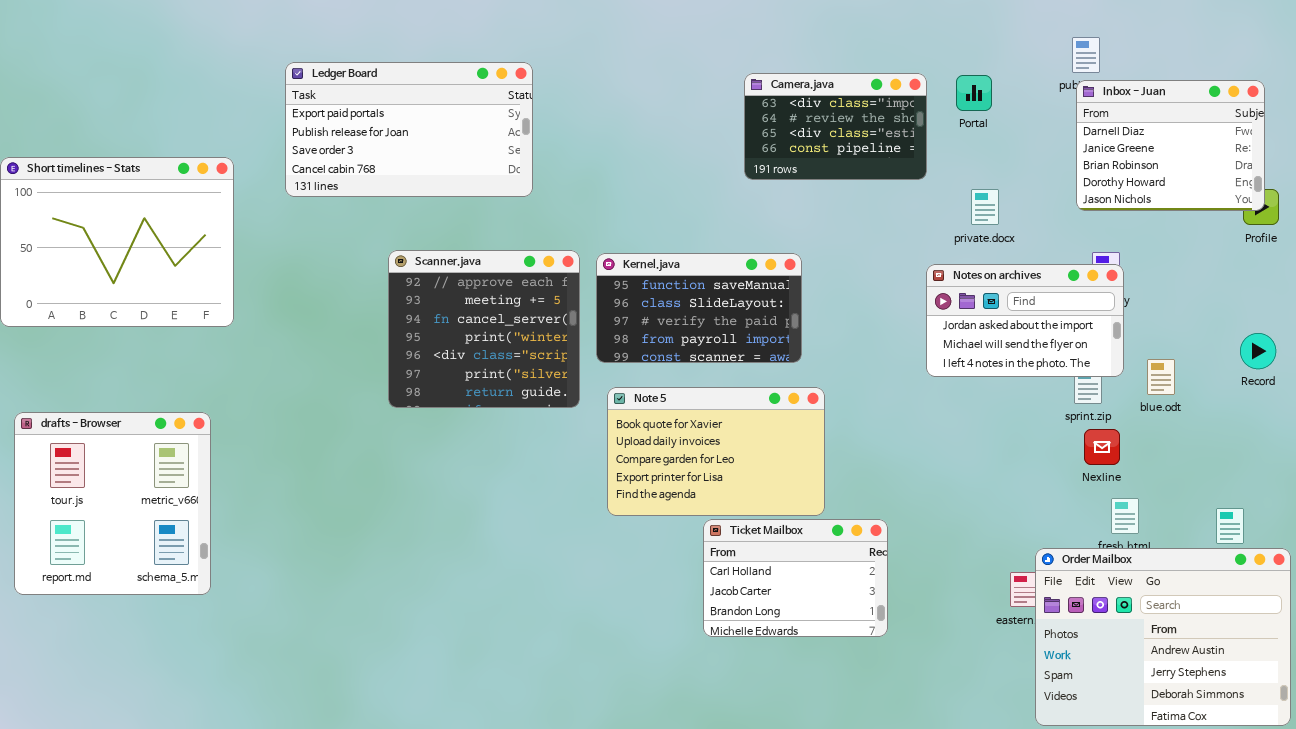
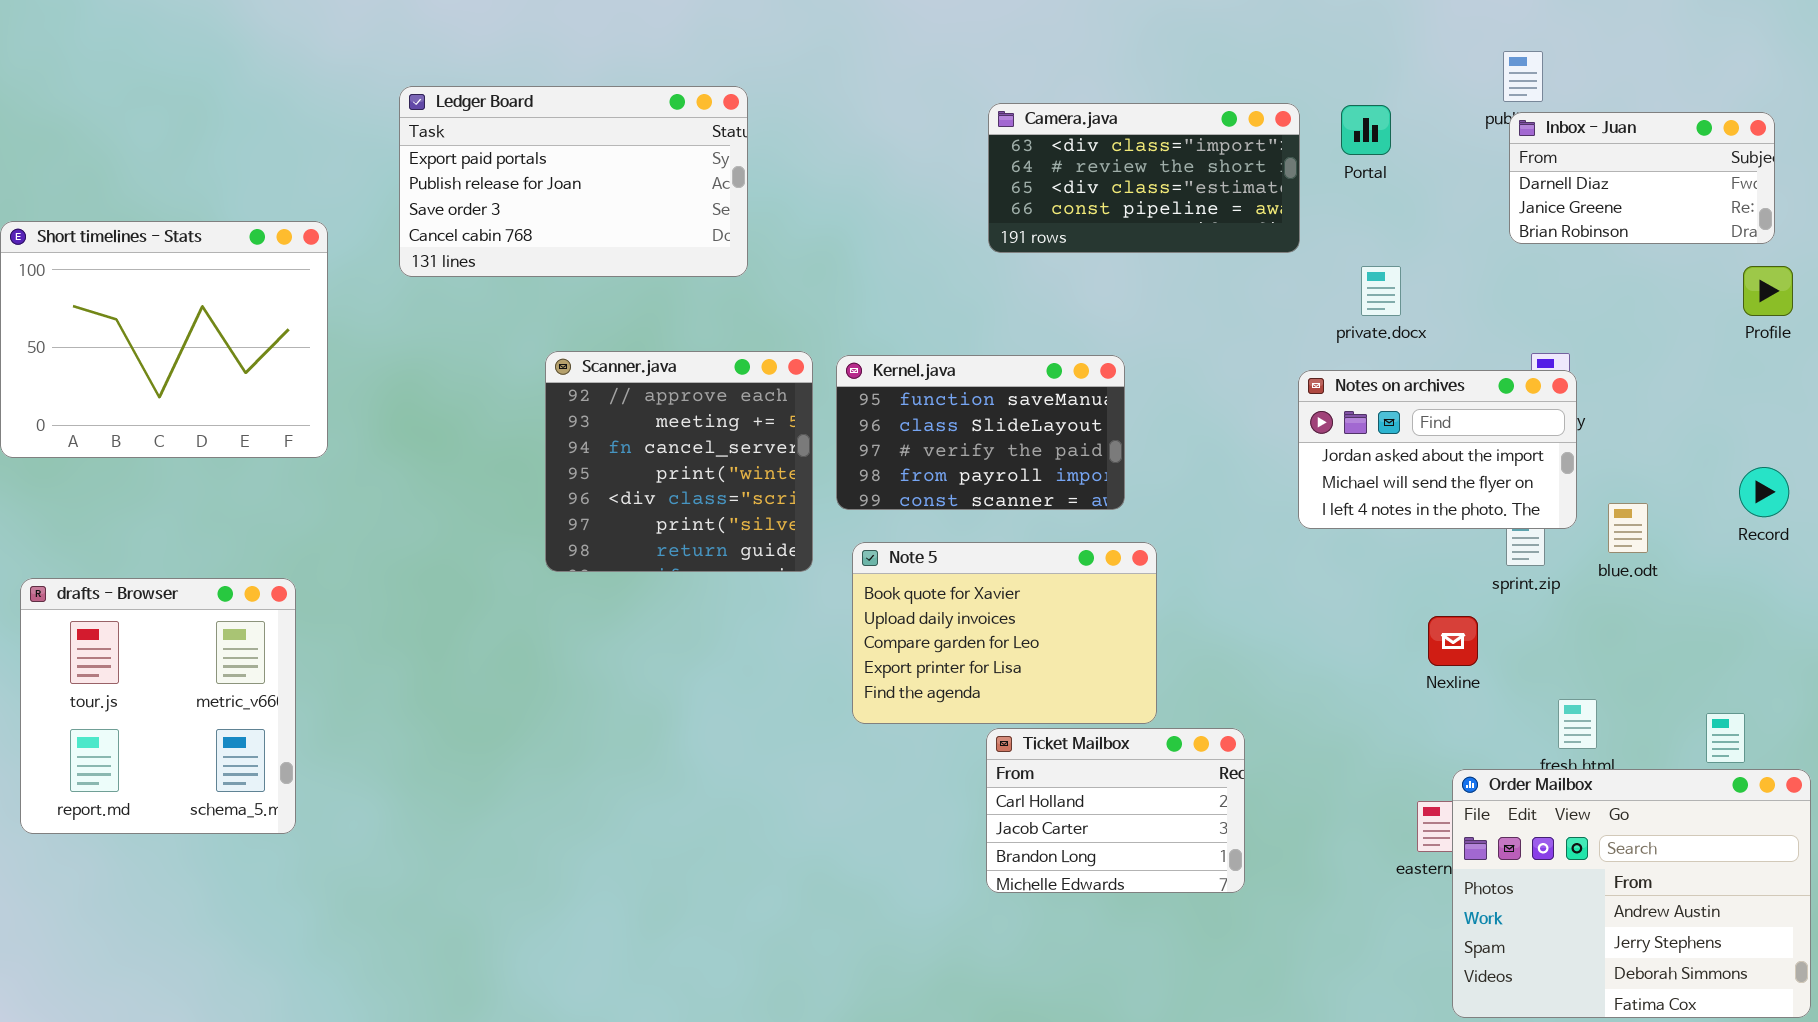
Camera.java: [744,73,927,180] -> [988,103,1300,253], resized
Inbox - Juan: [1076,80,1265,211] -> [1509,112,1775,244], resized
Nexline: [1084,429,1120,465] -> [1428,616,1478,666], moved

